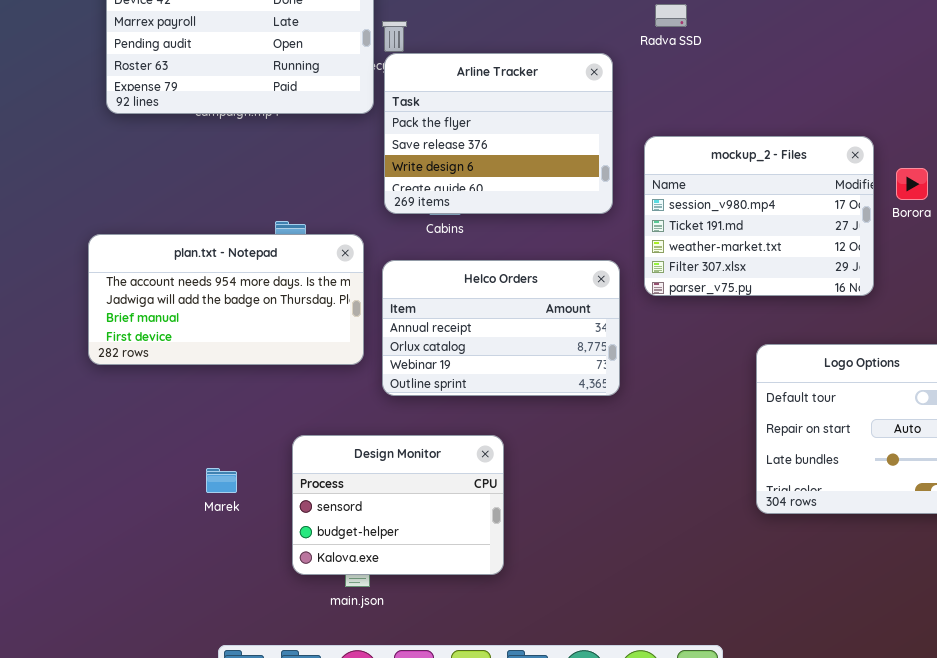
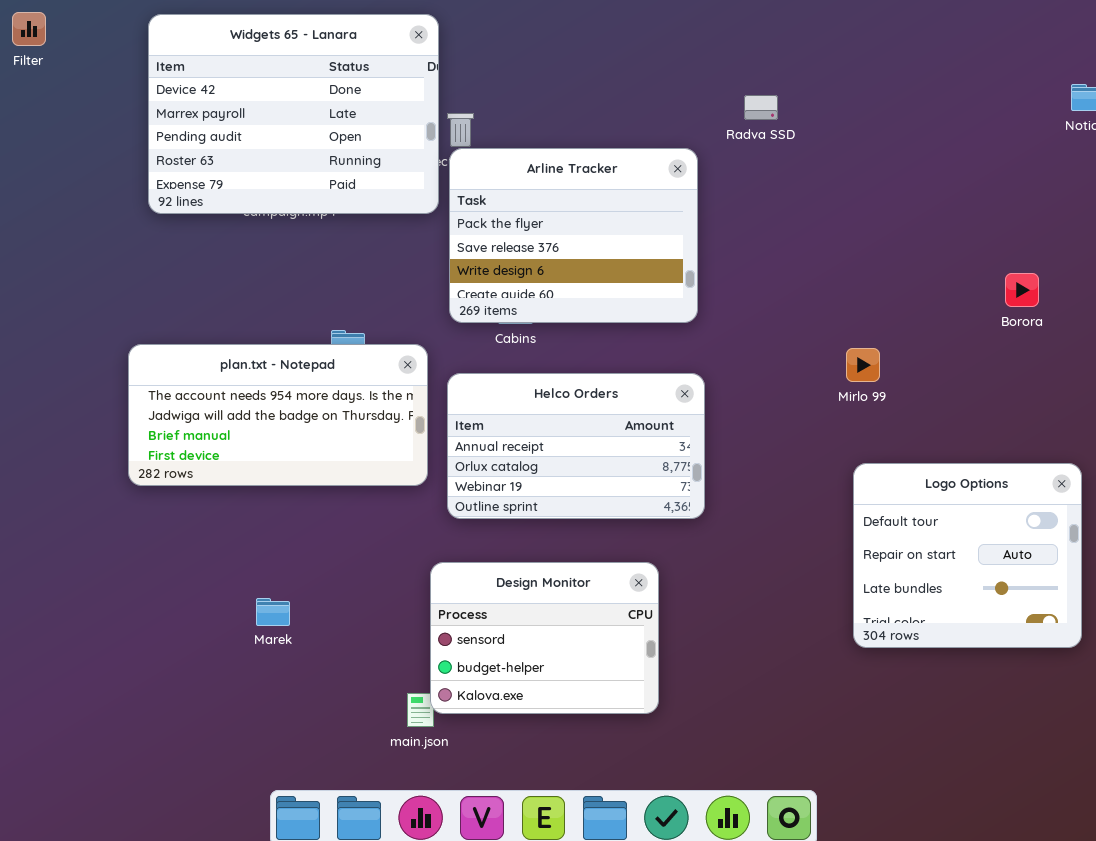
mockup_2 - Files: [644,136,874,296] -> none, closed
Design Monitor: [292,435,504,575] -> [430,562,659,714], moved

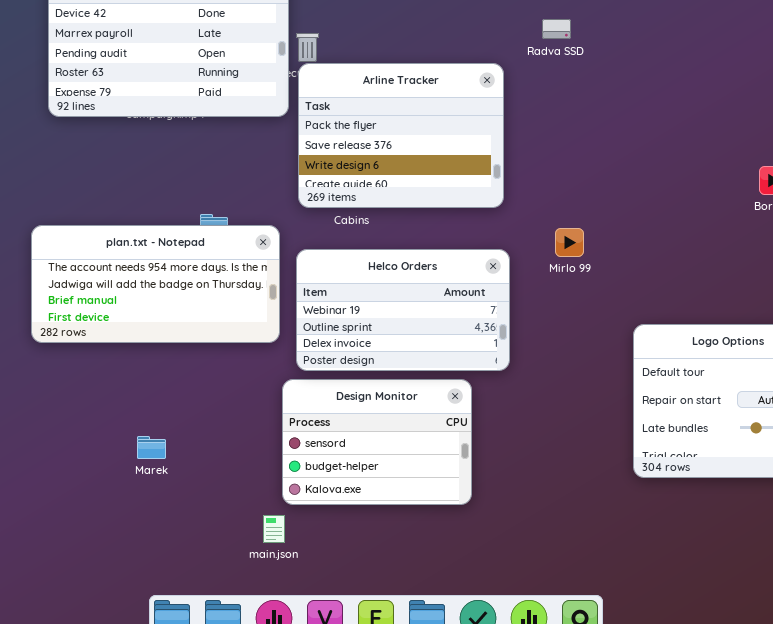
Mirlo 99: [846,348,880,382] -> [555,228,584,257], moved
Helco Orders: [447,373,705,519] -> [296,249,510,371], scrolled down 2 rows
Design Monitor: [430,562,659,714] -> [282,379,472,505], moved

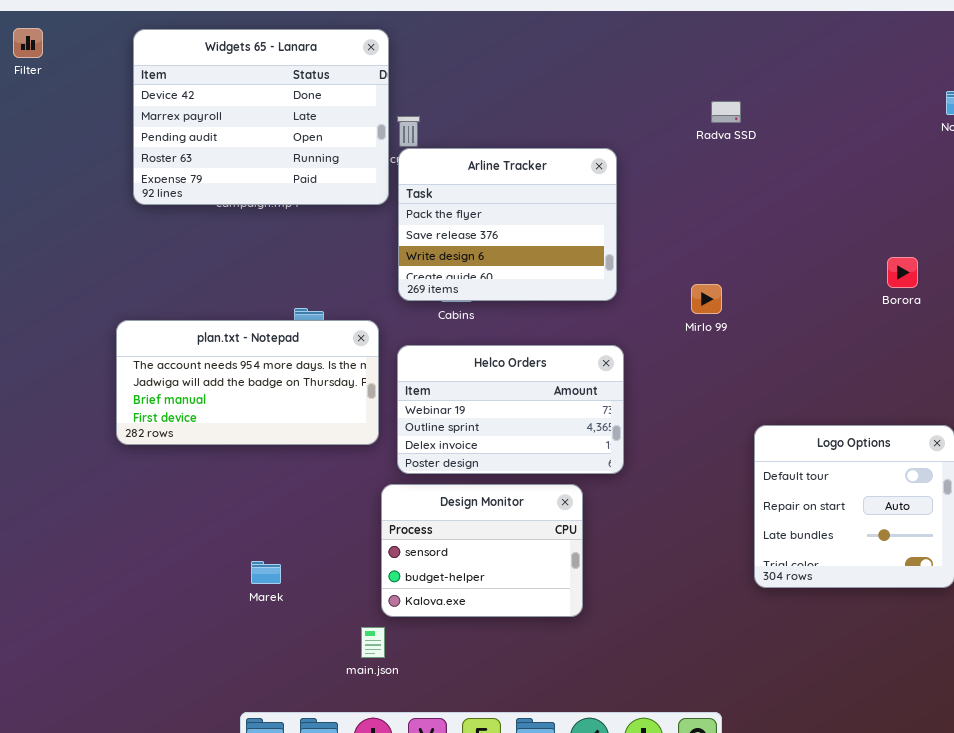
Radva SSD: [542,19,571,39] -> [711,101,741,123], moved
Mirlo 99: [555,228,584,257] -> [691,284,722,314], moved
Marek: [137,436,166,459] -> [251,561,281,584], moved

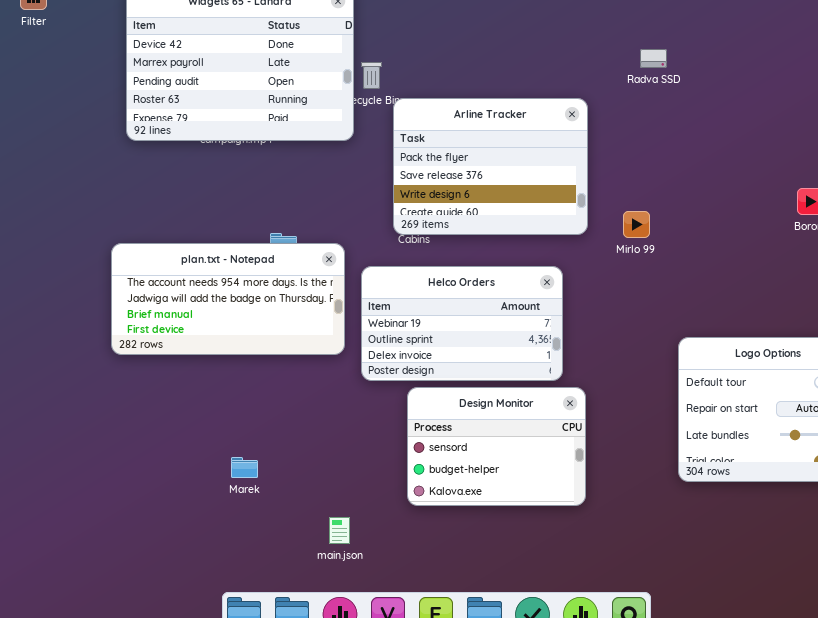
Arline Tracker: [398,148,617,301] -> [393,98,588,235], moved
Design Monitor: [381,484,583,617] -> [407,387,586,506], moved

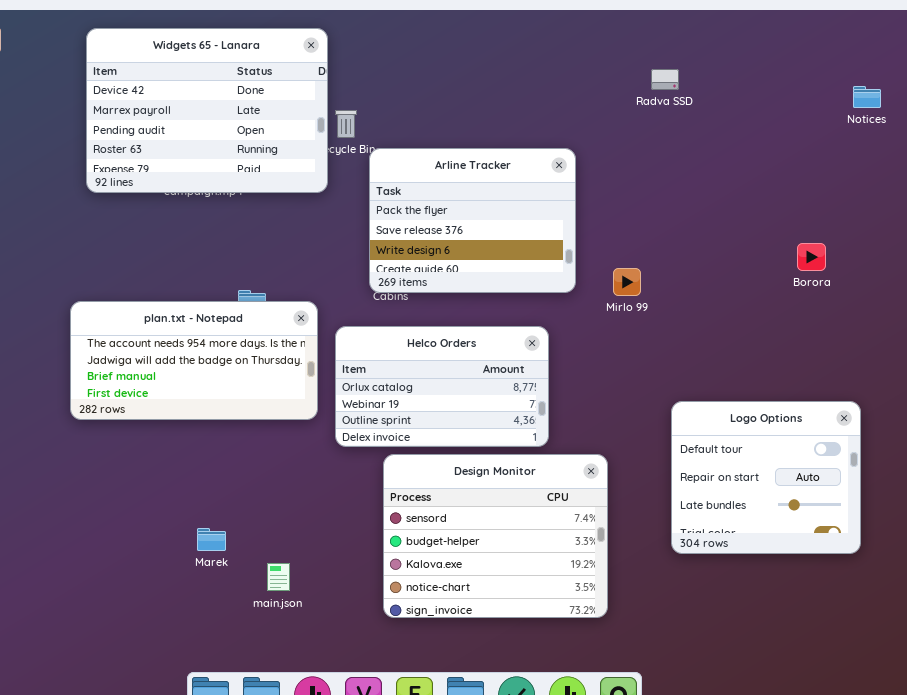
Radva SSD: [640,49,667,68] -> [651,69,679,90], moved
Helco Orders: [361,266,563,381] -> [335,326,549,447], scrolled up 1 row
Design Monitor: [407,387,586,506] -> [383,454,608,618], resized
main.json: [329,517,350,544] -> [267,563,290,591], moved

